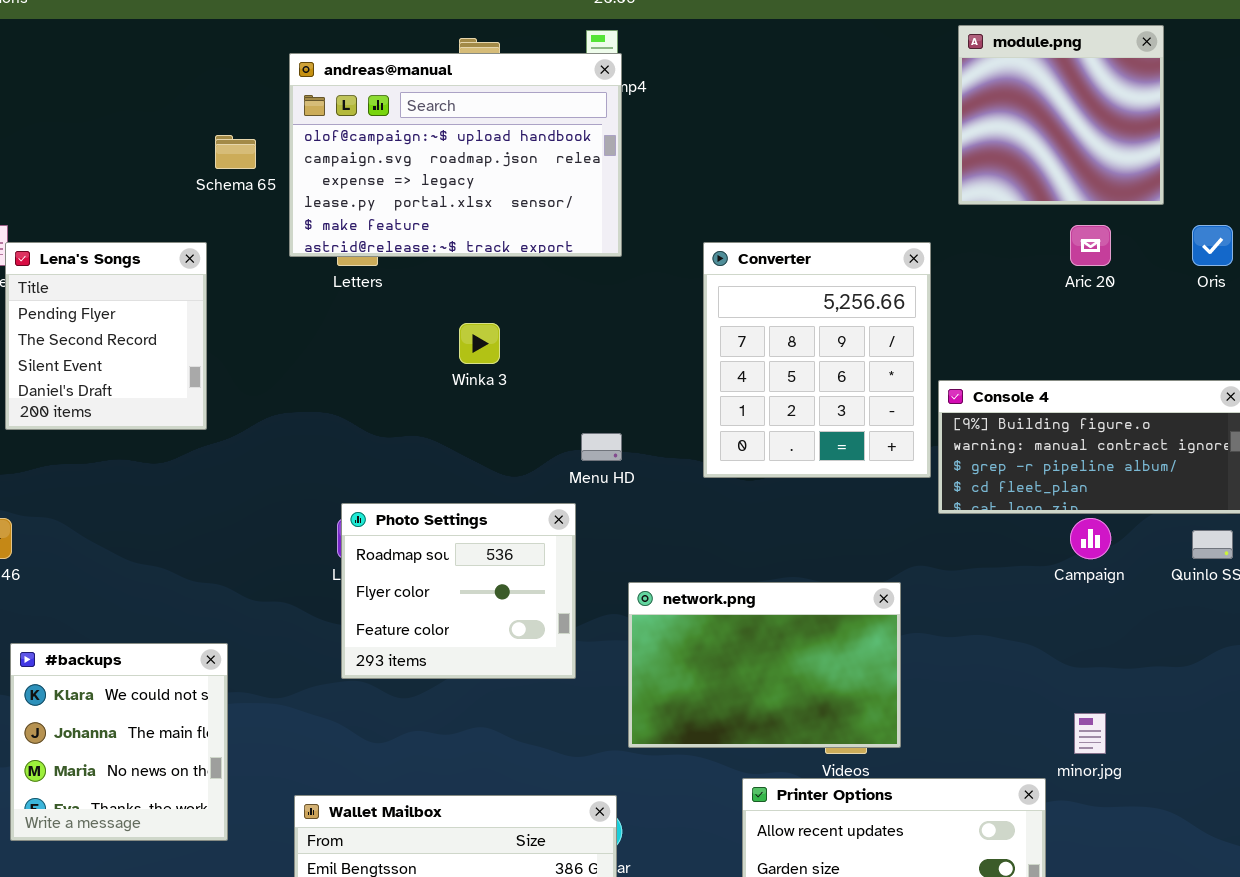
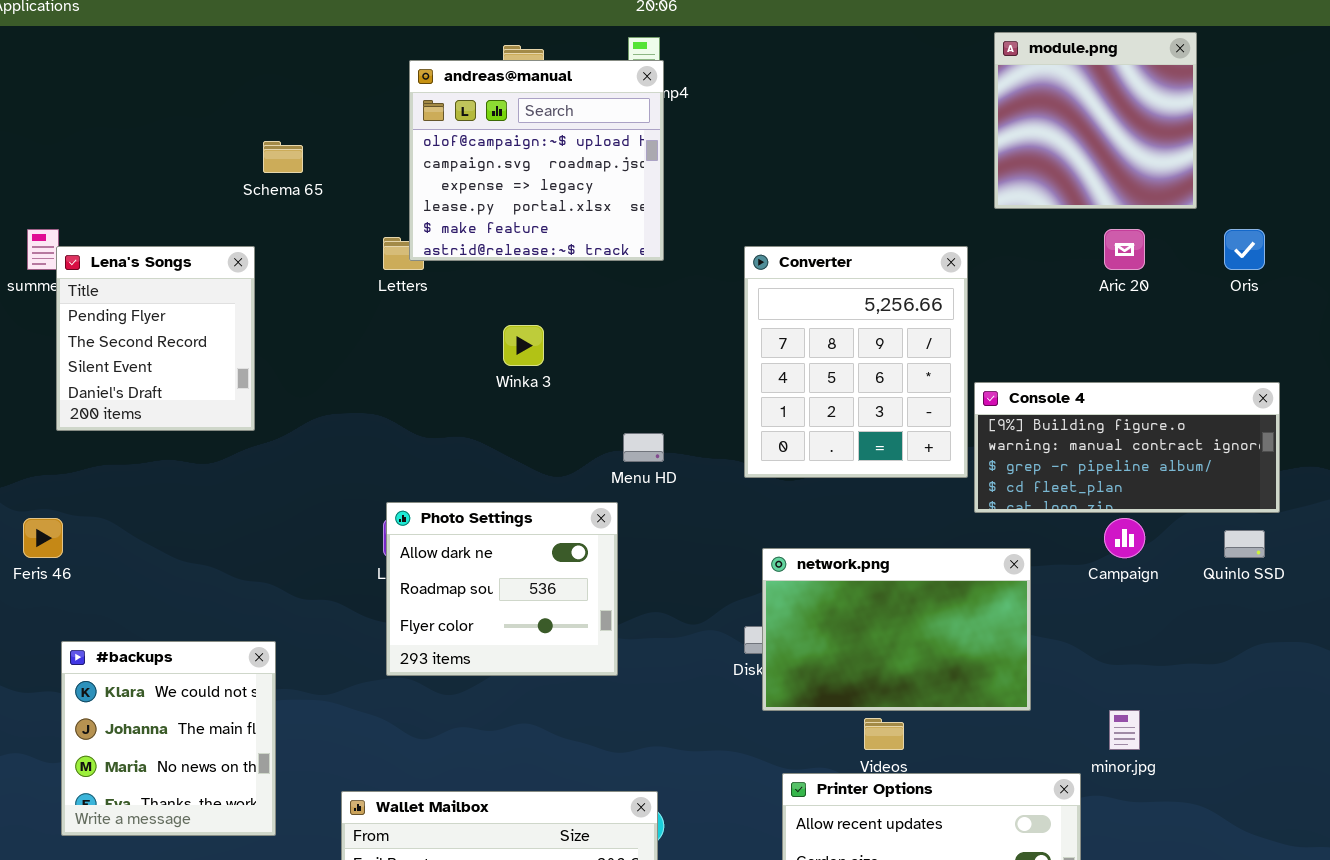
andreas@manual: [289,53,622,257] -> [409,60,664,261], resized
Photo Settings: [341,503,576,679] -> [386,502,618,676], scrolled up 1 row
network.png: [628,582,901,748] -> [762,548,1031,711], moved

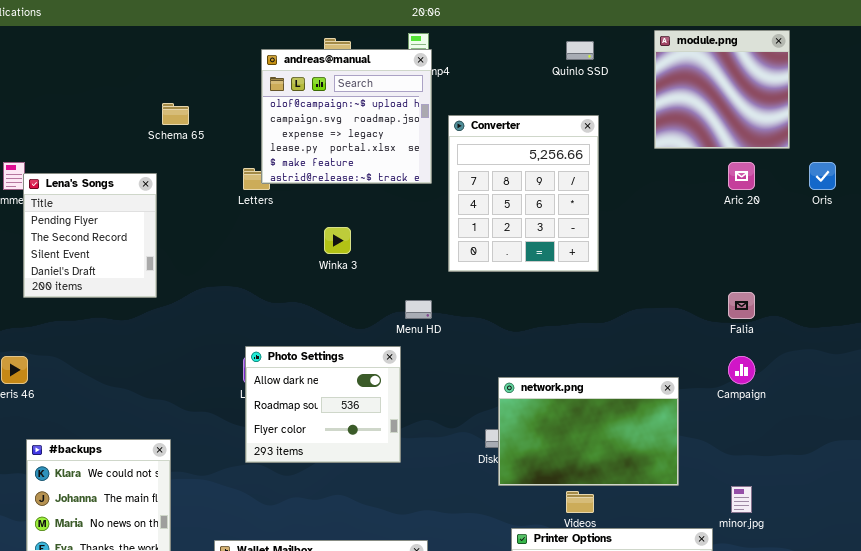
Converter: [744,246,968,478] -> [448,115,599,272], moved
Console 4: [974,382,1280,513] -> none, closed
Quinlo SSD: [1224,530,1265,558] -> [566,41,594,60], moved

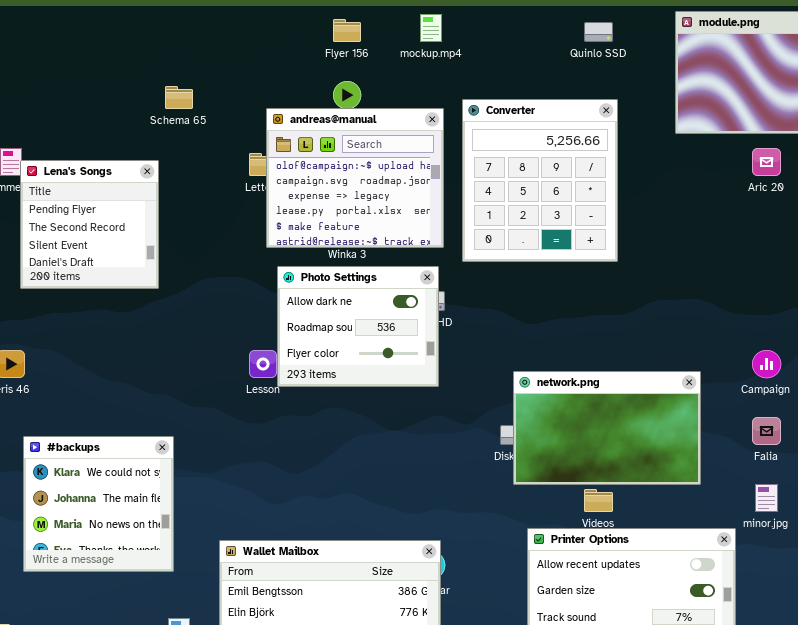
andreas@manual: [261,49,432,184] -> [266,108,444,248], moved
Falia: [728,292,755,319] -> [752,417,781,445], moved
Photo Settings: [245,346,401,463] -> [277,266,439,387], moved

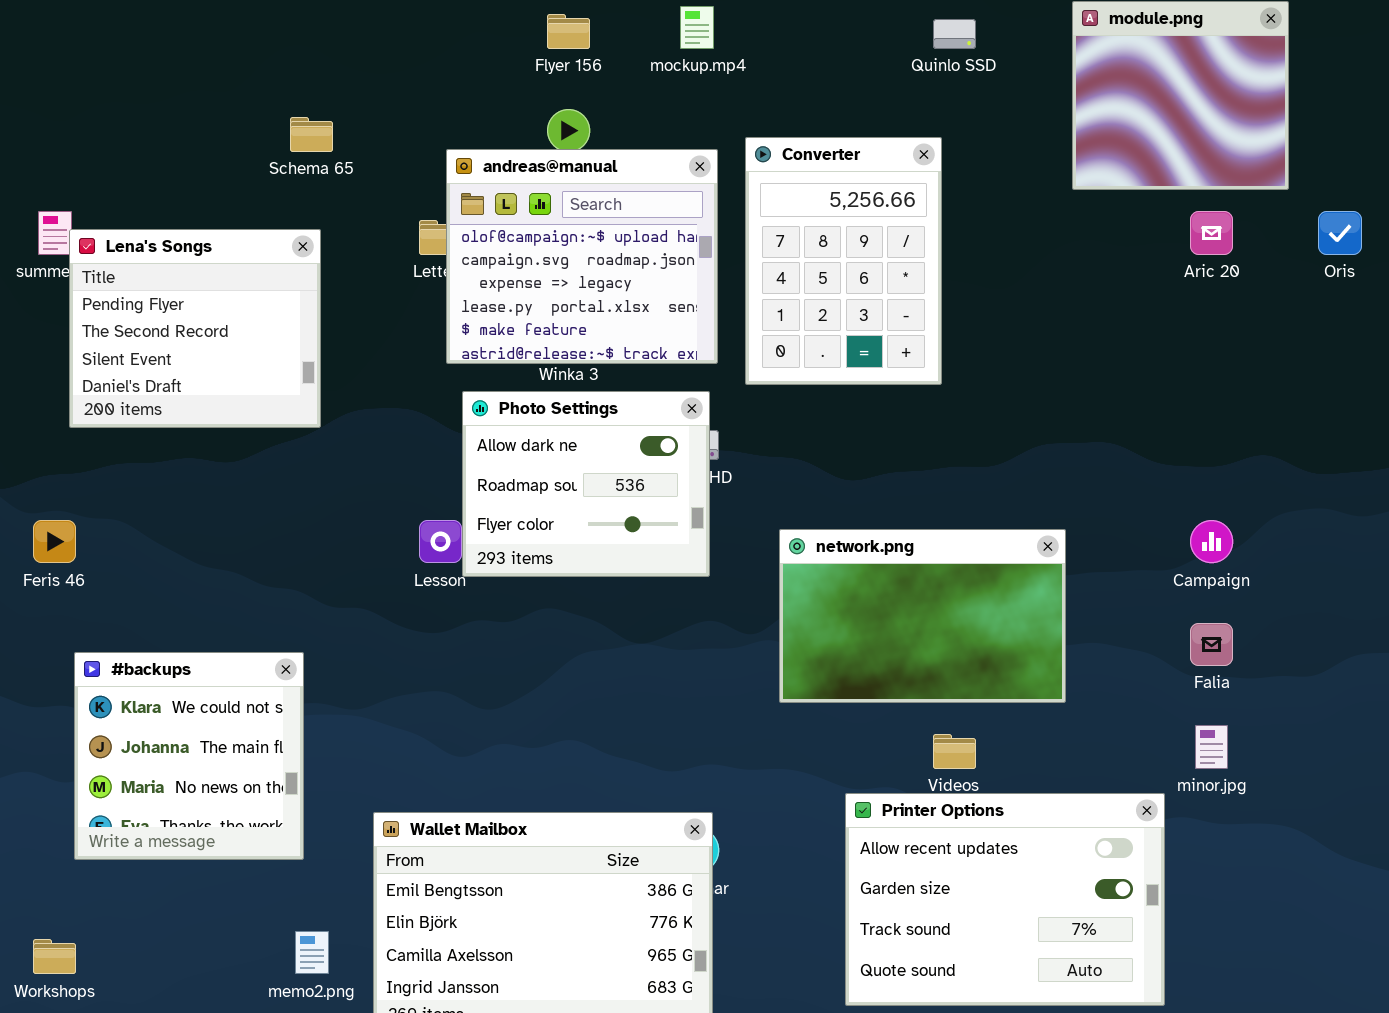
Converter: [462,99,618,262] -> [745,137,942,385], resized
Lena's Songs: [20,160,159,289] -> [69,229,321,428], resized
network.png: [513,371,701,485] -> [779,529,1066,703], moved

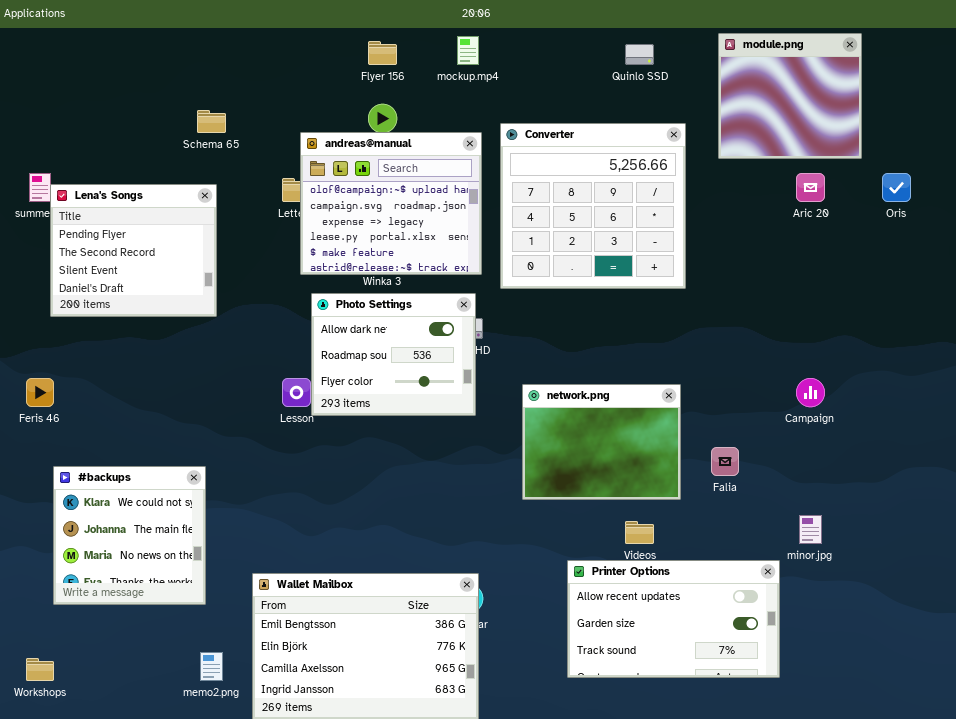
Converter: [745,137,942,385] -> [500,123,686,289], resized
network.png: [779,529,1066,703] -> [522,384,681,500], resized
Falia: [1190,623,1233,666] -> [711,447,739,476], moved
Printer Options: [845,793,1165,1006] -> [567,560,780,678], resized

